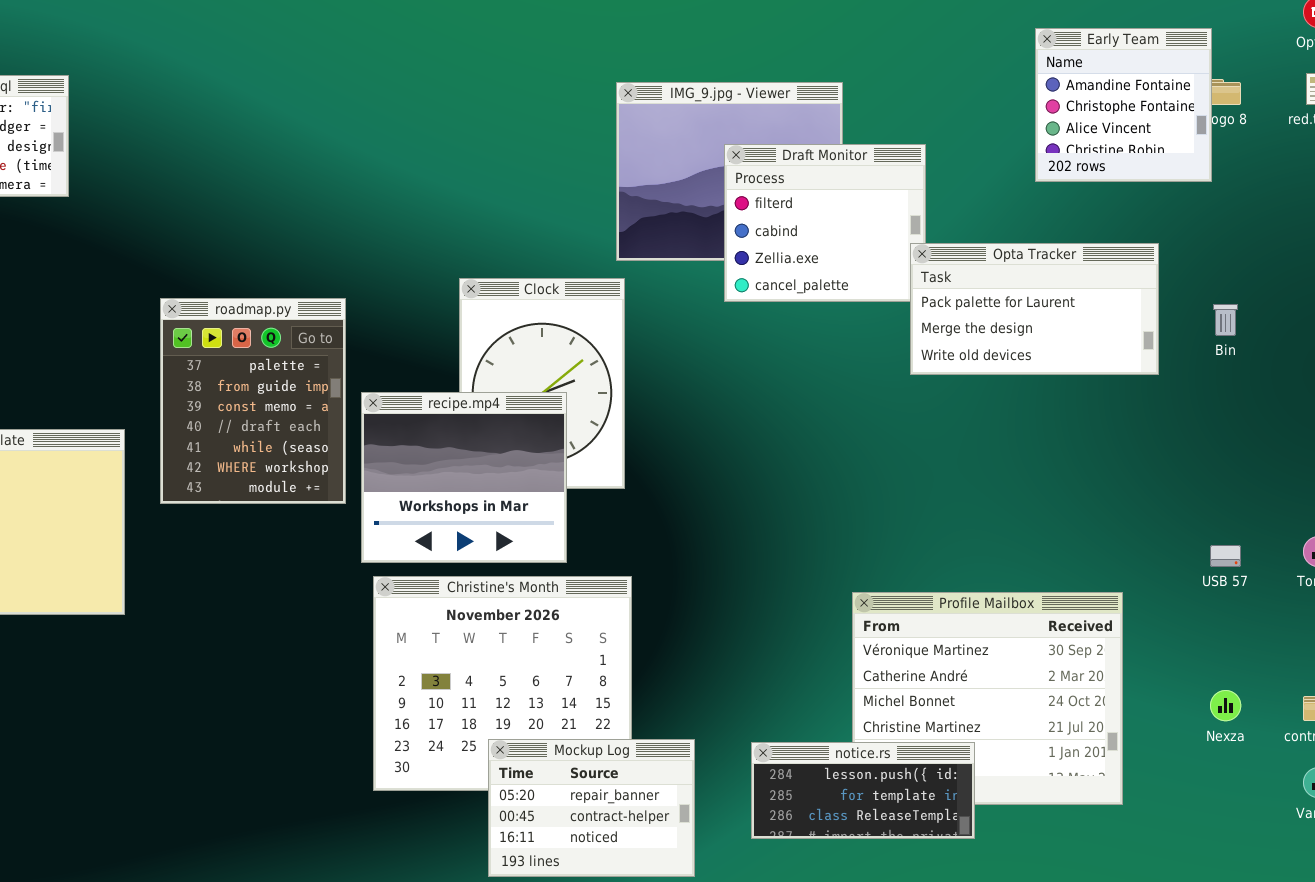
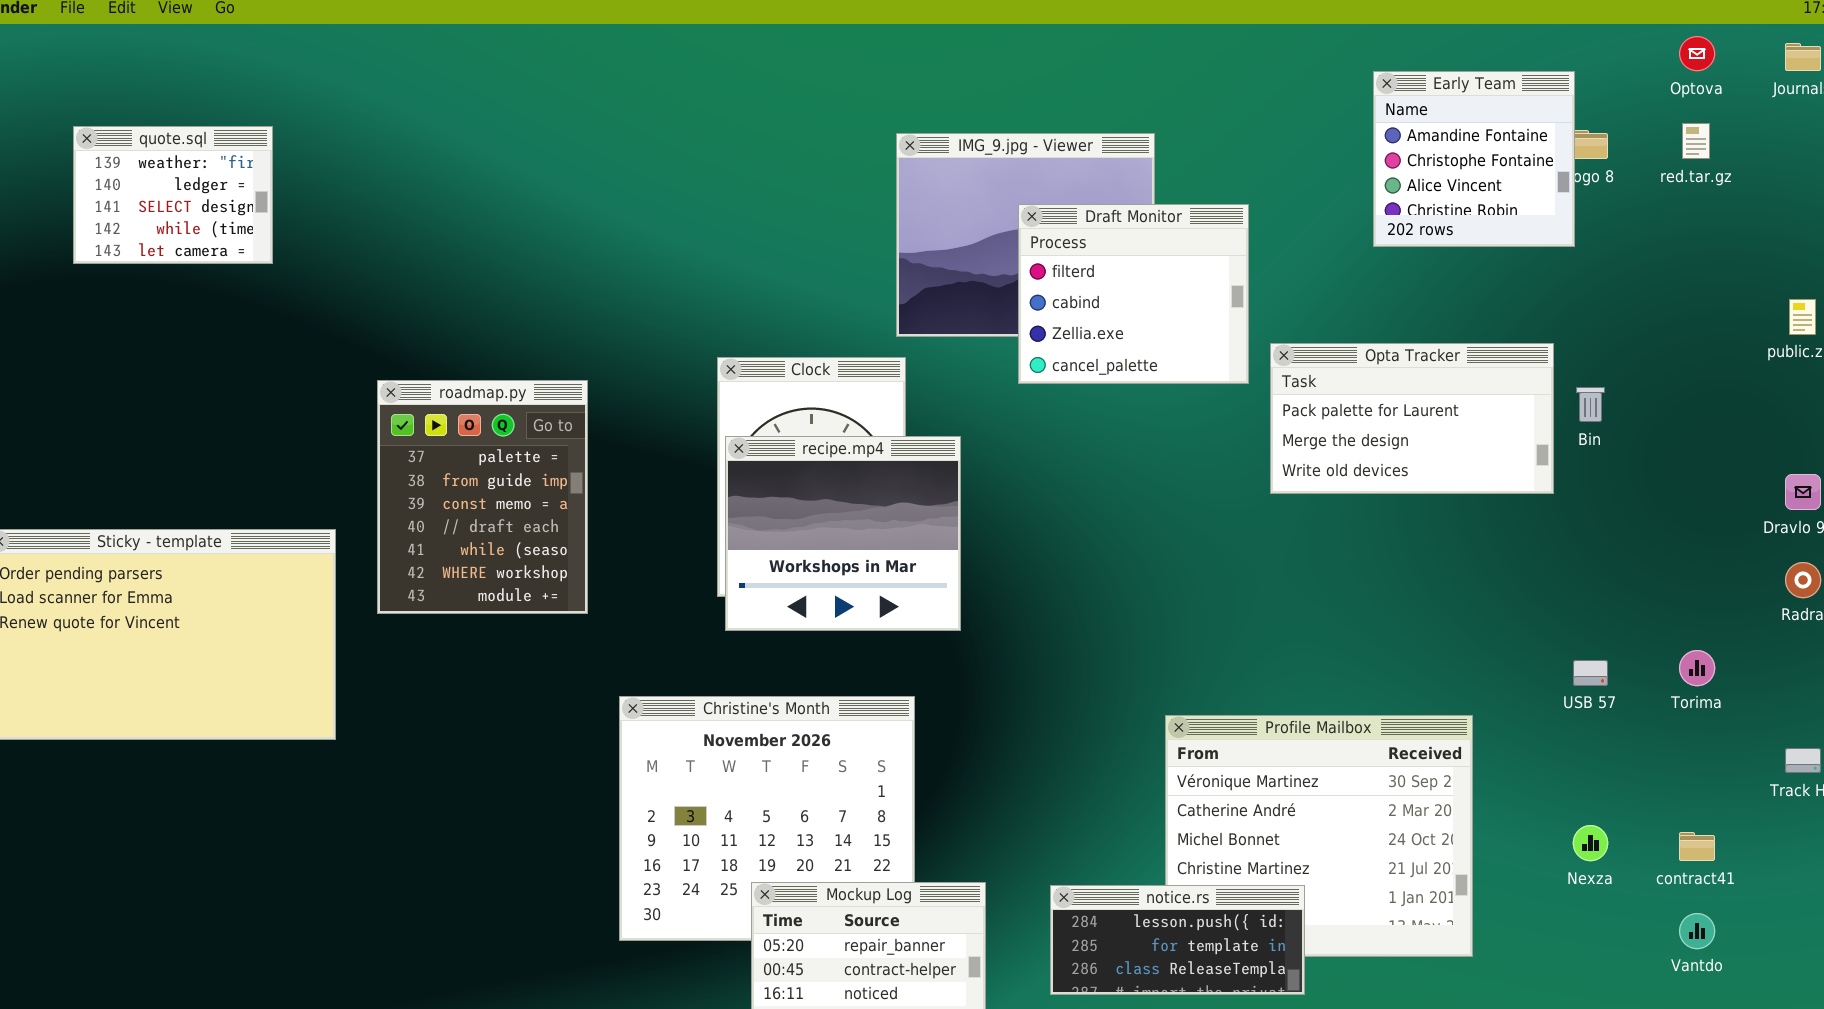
Opta Tracker: [910,243,1159,375] -> [1270,343,1554,494], moved
recipe.mp4: [361,392,567,563] -> [725,436,961,631], moved

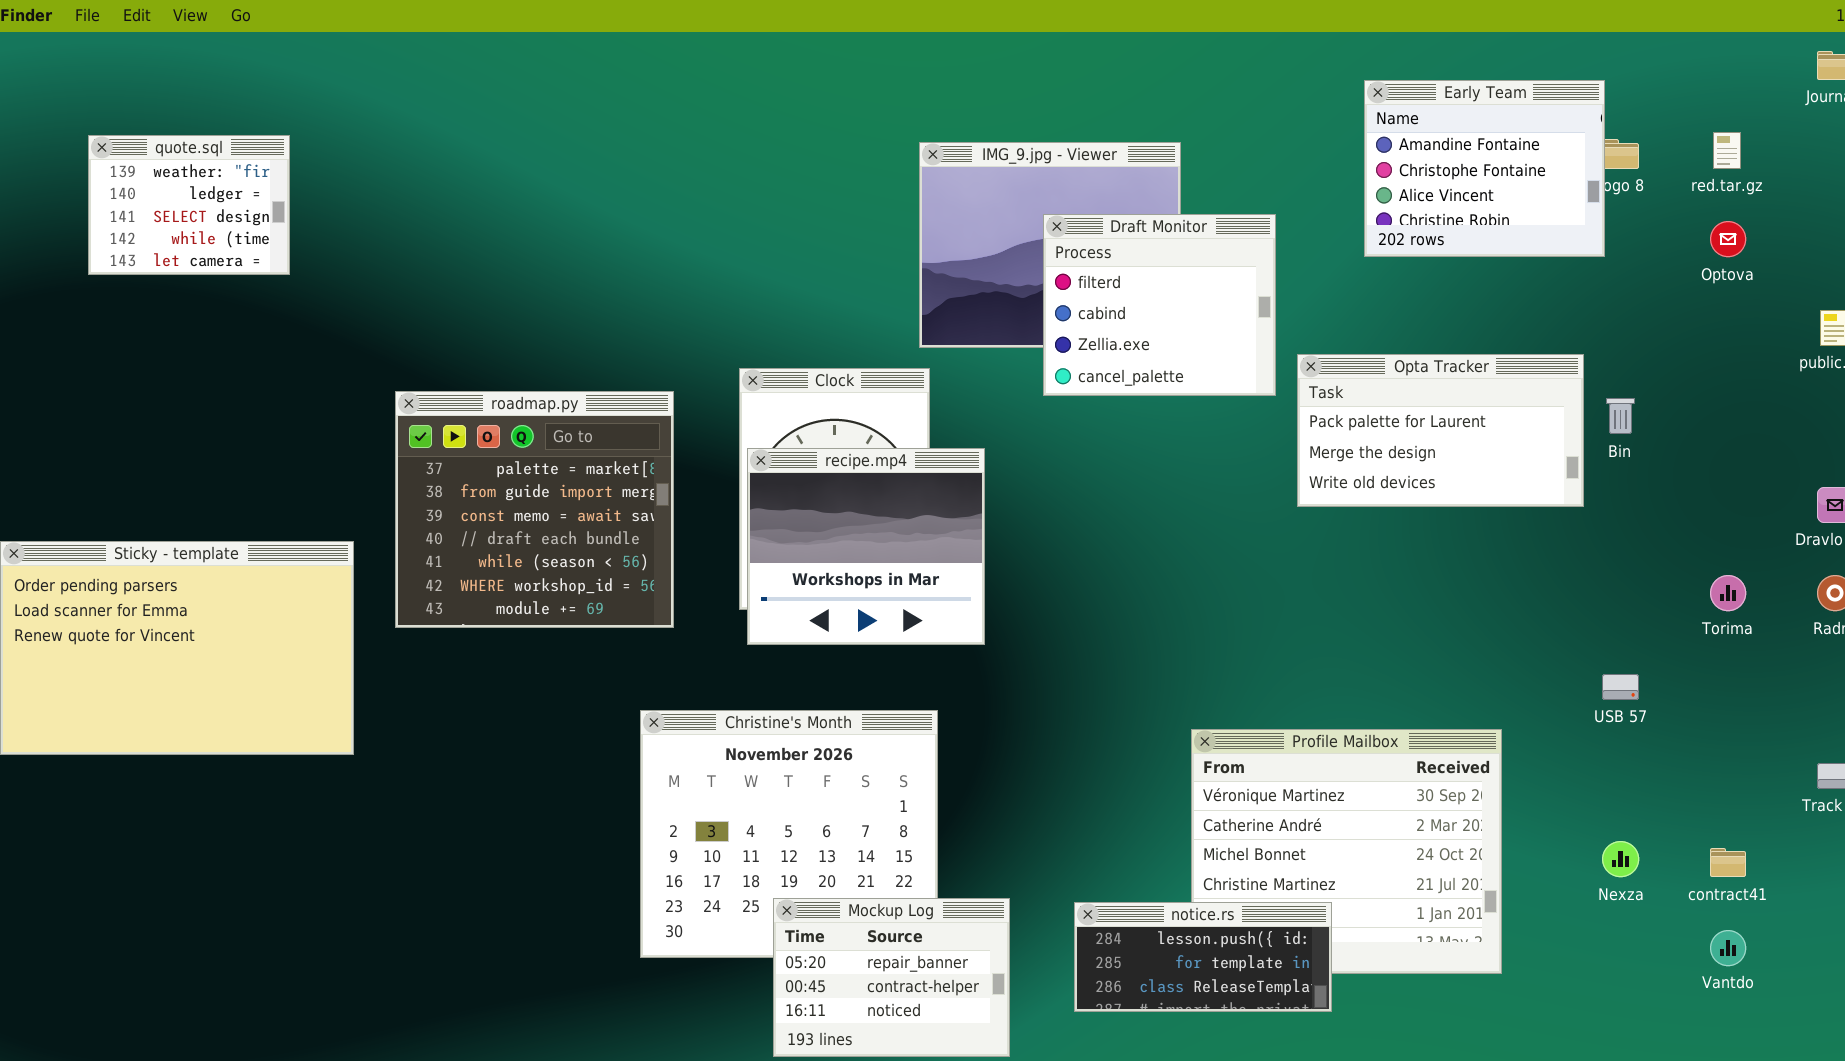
Optova: [1679,36,1715,71] -> [1710,221,1746,257], moved
Early Team: [1373,71,1575,247] -> [1364,80,1605,257], resized
roadmap.py: [377,380,588,614] -> [395,391,674,628], resized
Torima: [1679,650,1715,686] -> [1710,575,1746,611], moved

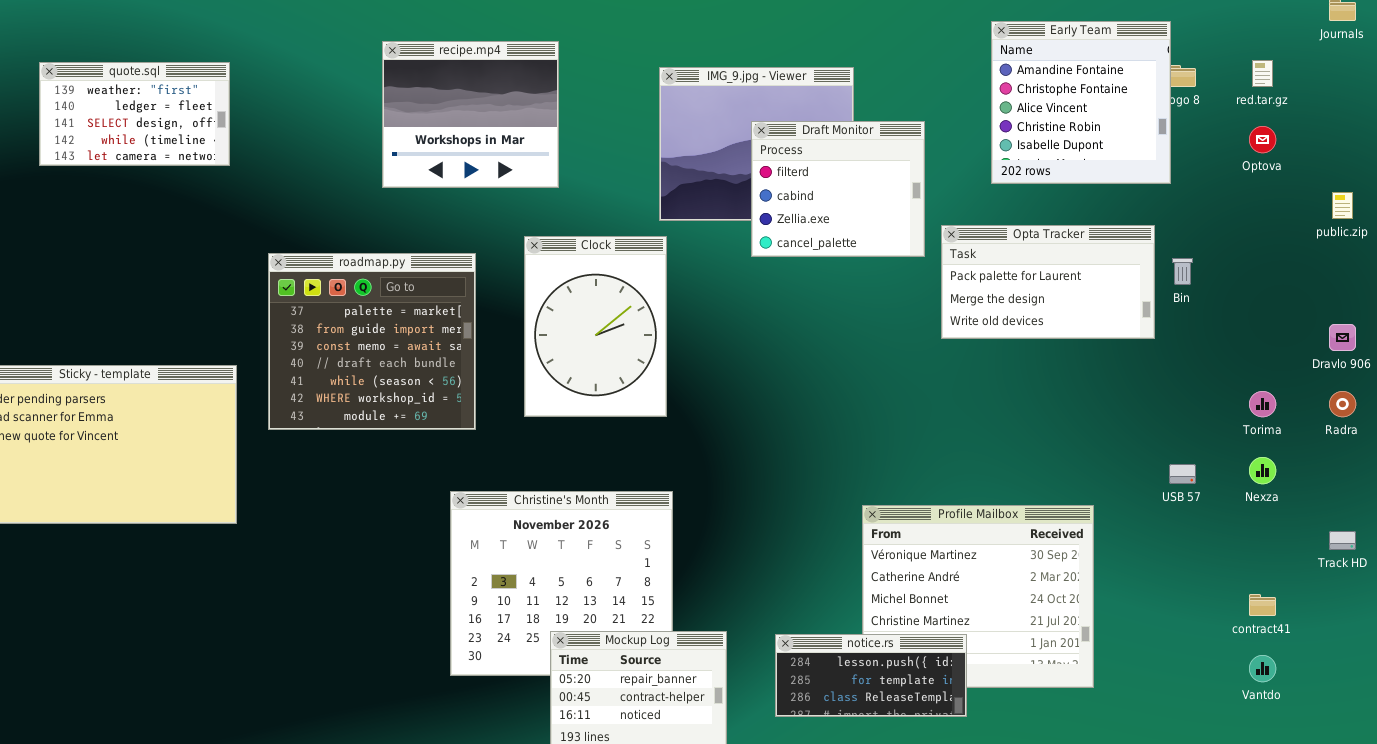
Early Team: [1364,80,1605,257] -> [991,21,1171,184], resized
quote.sql: [88,135,290,275] -> [39,62,230,166], resized
recipe.mp4: [747,448,985,645] -> [382,41,559,188], moved
Nexza: [1602,841,1639,877] -> [1249,457,1276,484], moved

